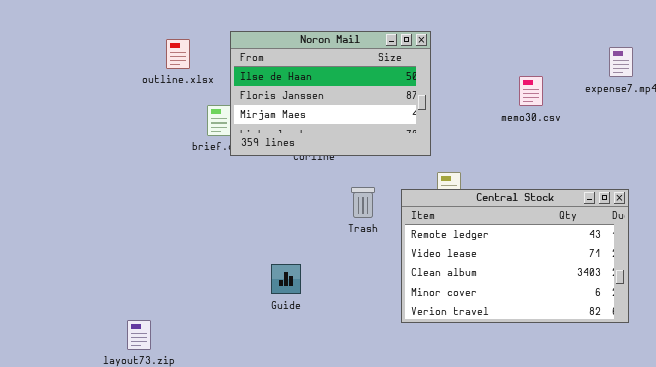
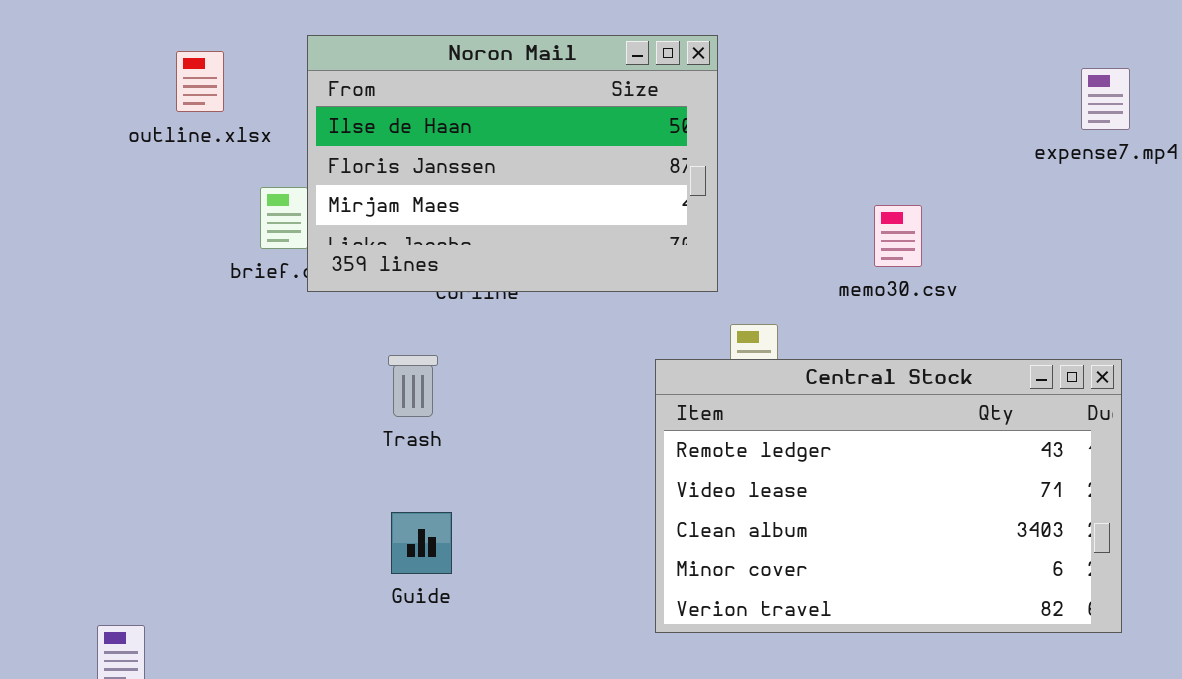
memo30.csv: [519,76,543,106] -> [874,205,922,267], moved
Trash: [351,187,375,218] -> [388,355,438,417], moved

